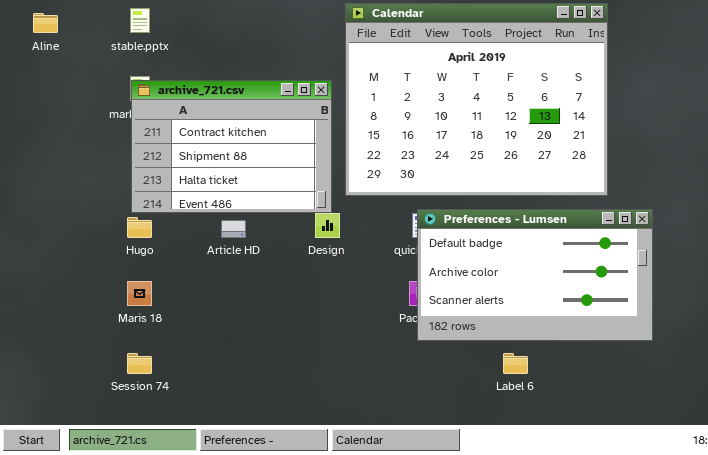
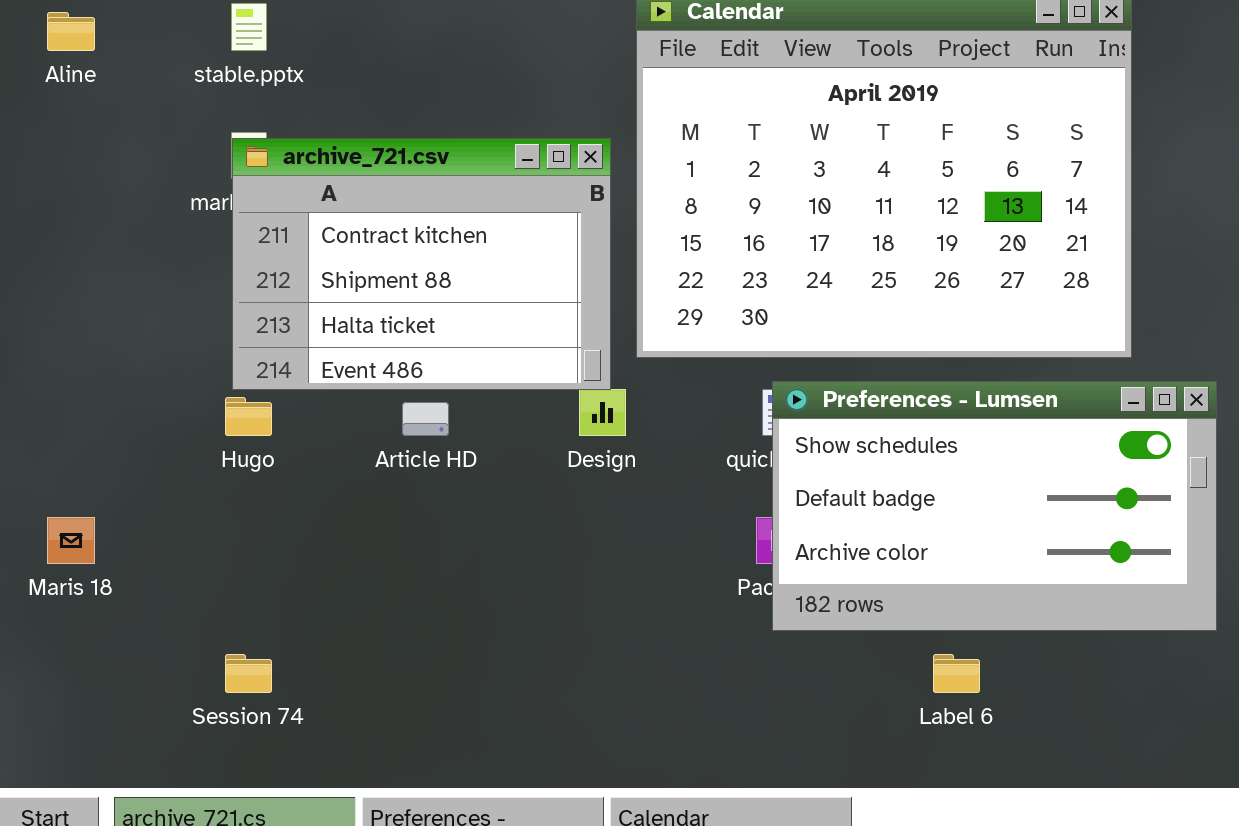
Preferences - Lumsen: [417,209,653,341] -> [772,381,1217,631], scrolled up 1 row
Maris 18: [127,281,152,306] -> [47,517,95,564], moved

